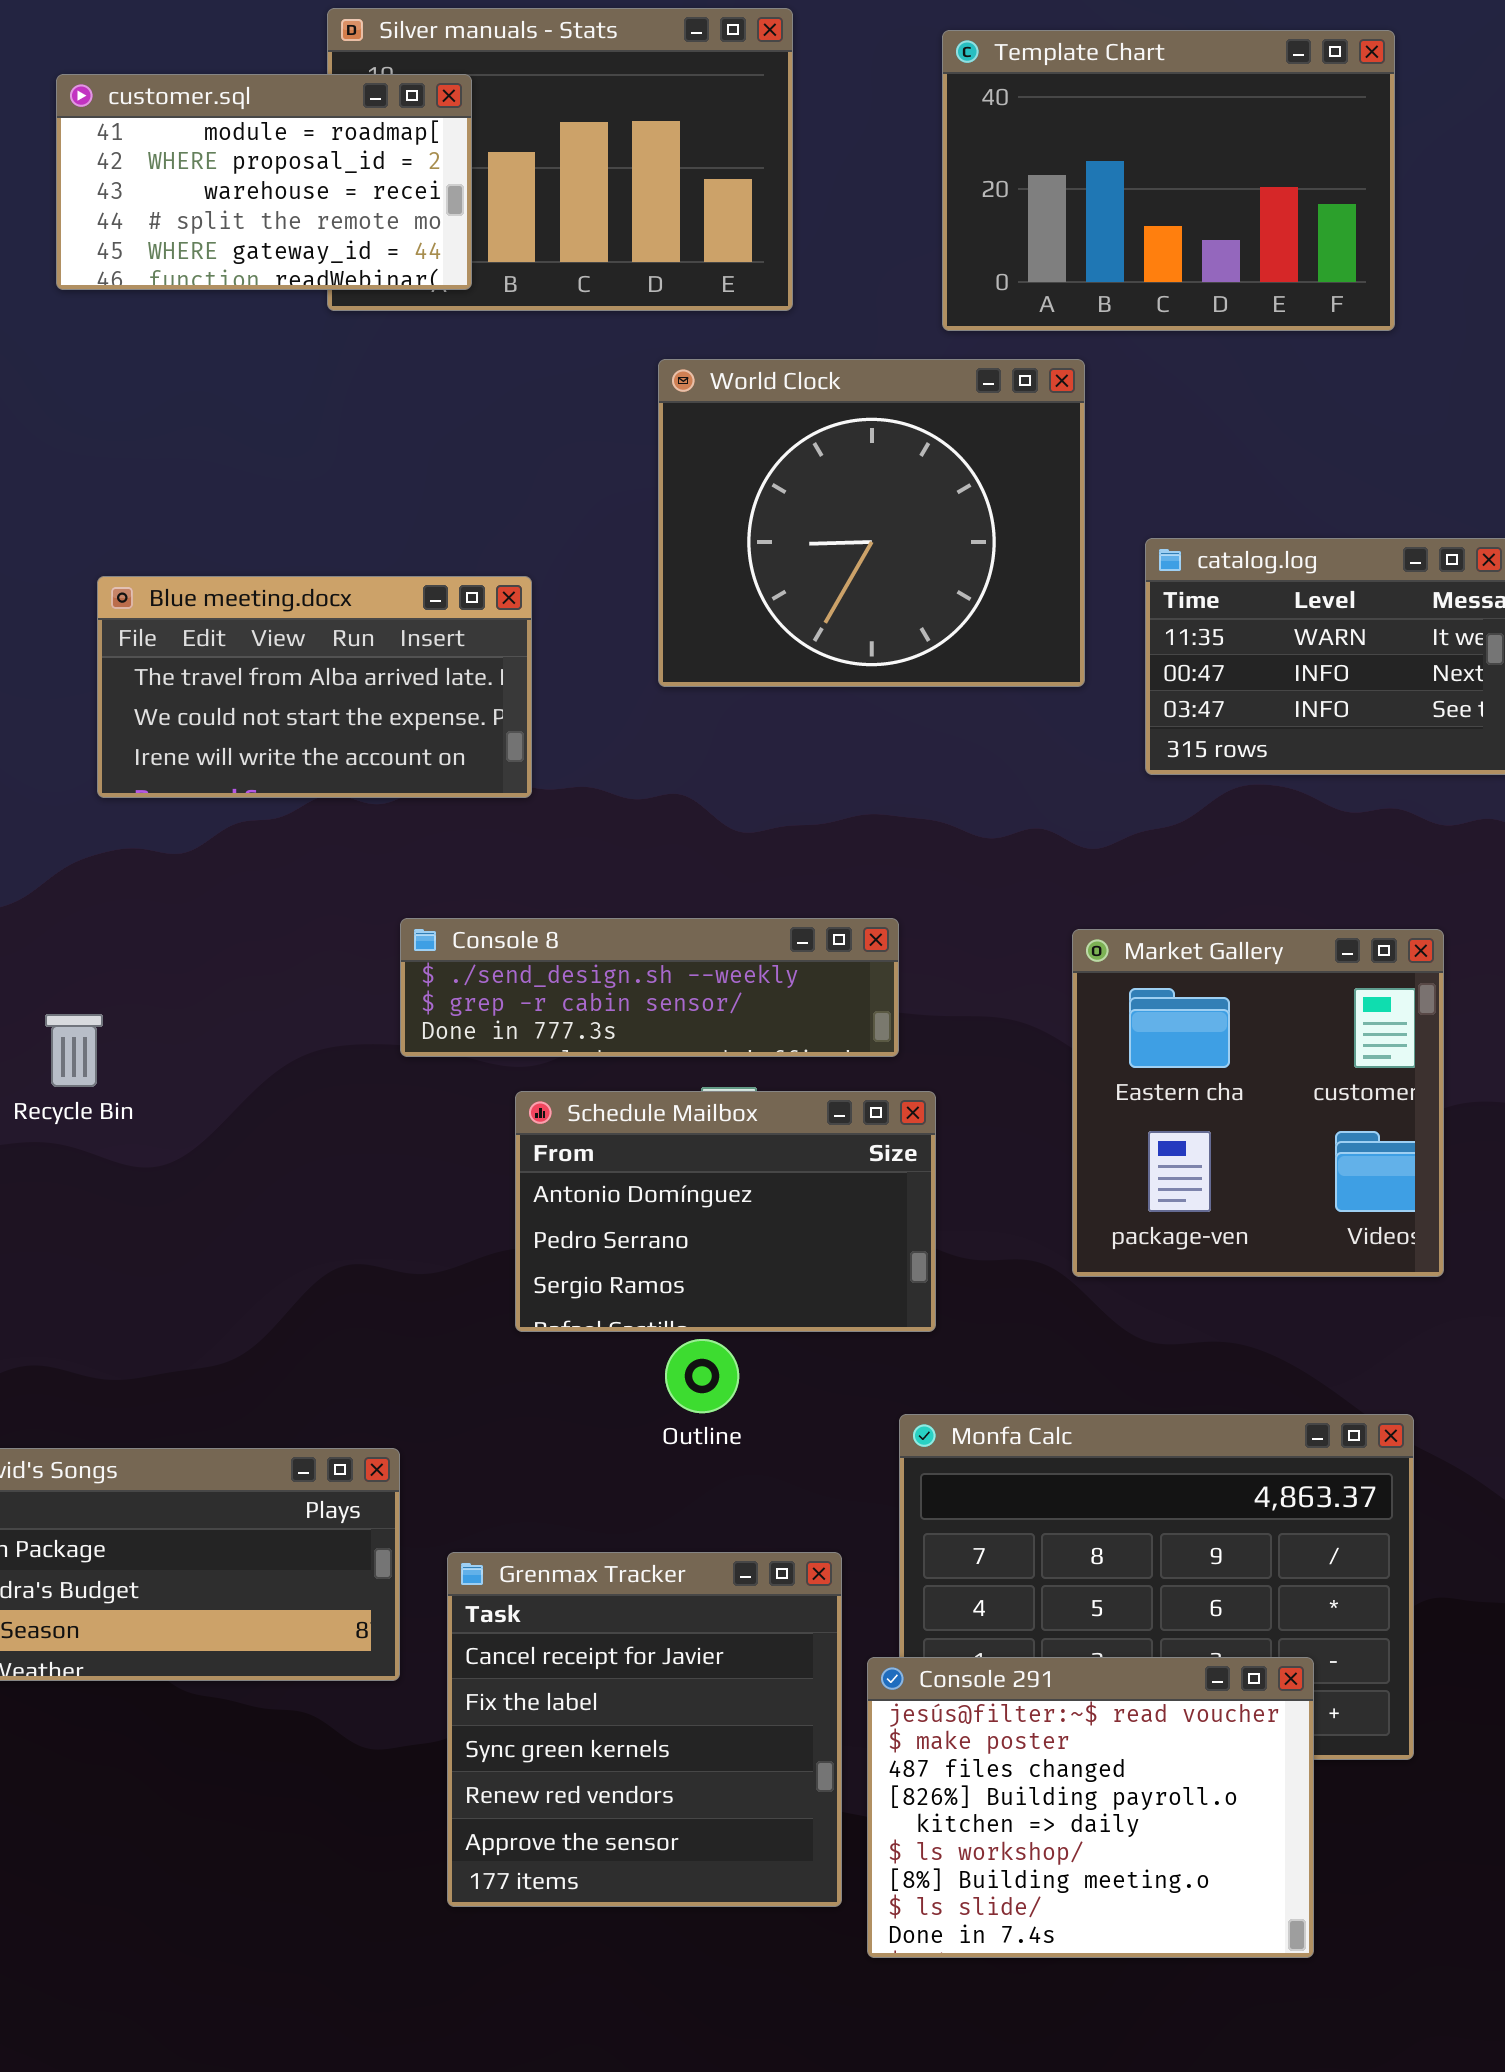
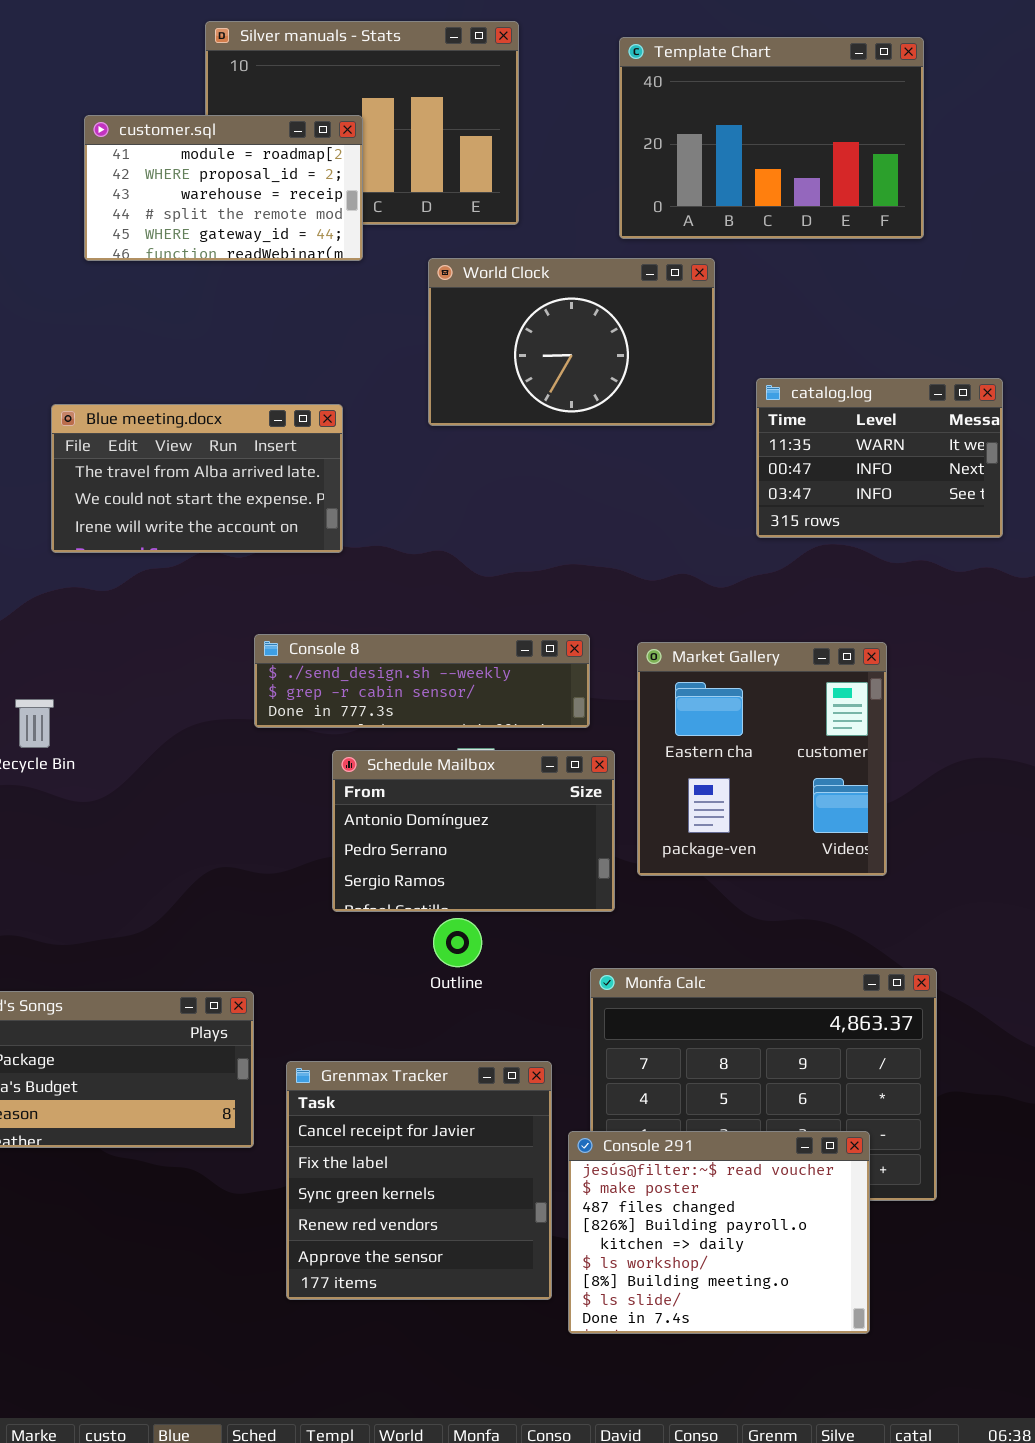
customer.sql: [56,74,472,290] -> [84,115,363,261], moved
World Clock: [658,359,1085,687] -> [428,258,715,426], resized
Market Gallery: [1072,929,1444,1277] -> [637,642,887,876], moved

